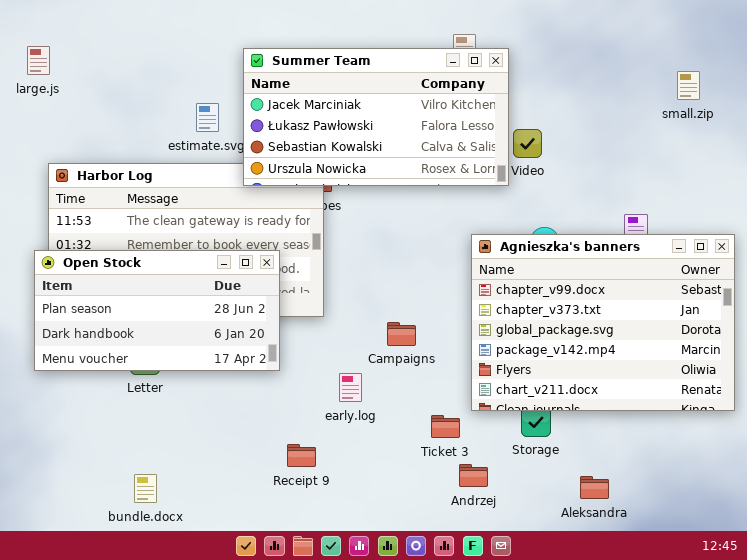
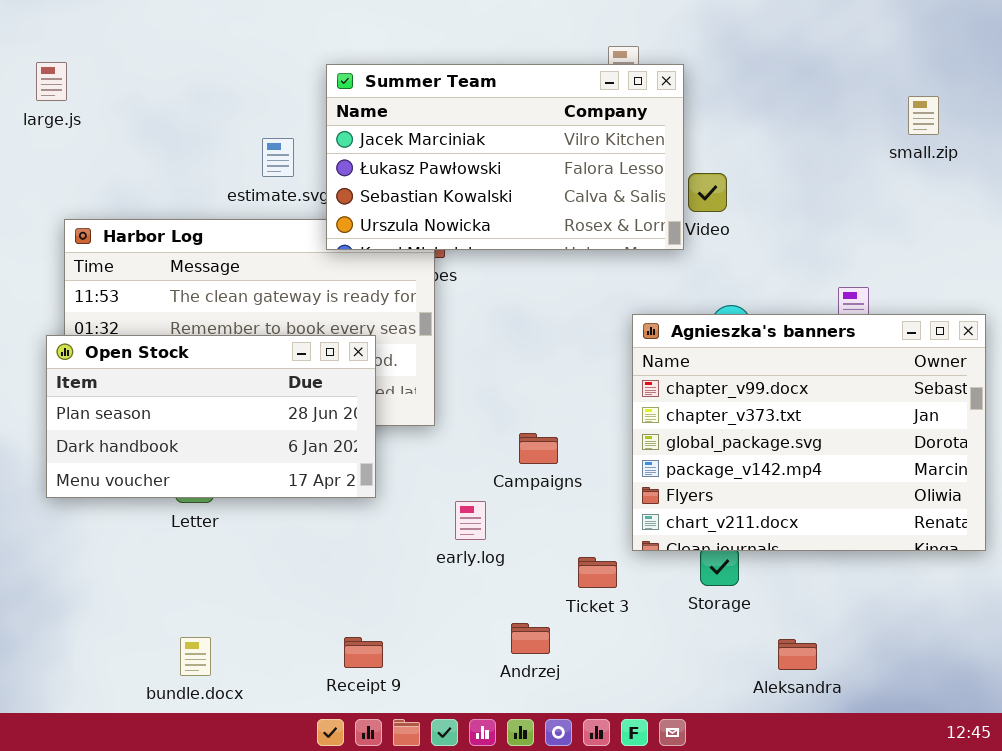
Receipt 9: [287,444,316,467] -> [344,637,383,668], moved
Andrzej: [459,464,488,487] -> [511,623,550,654], moved

